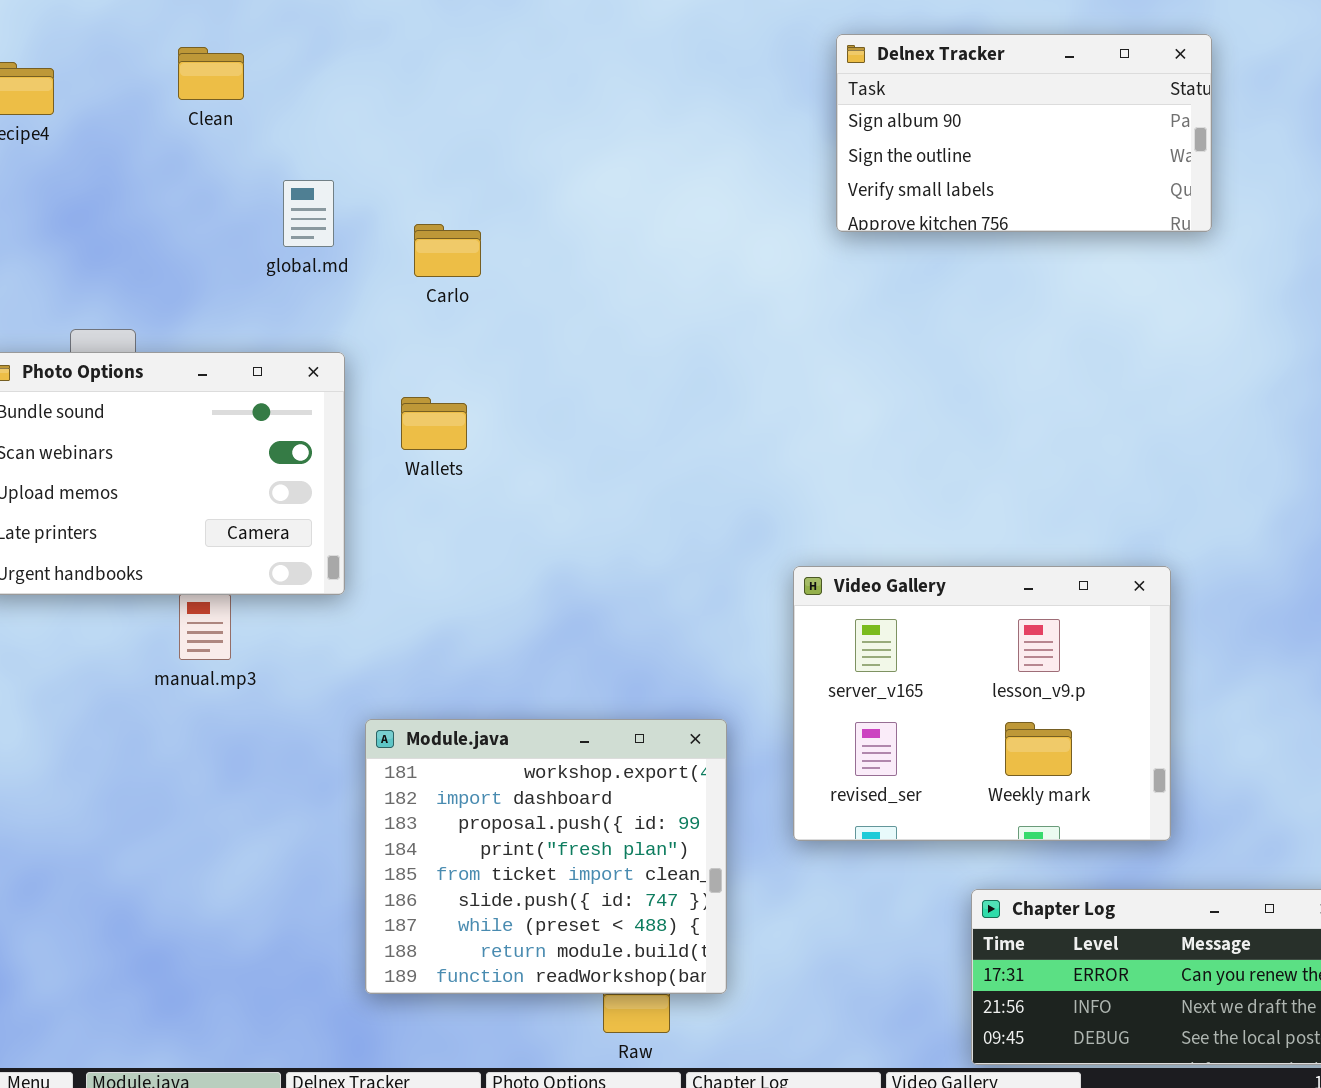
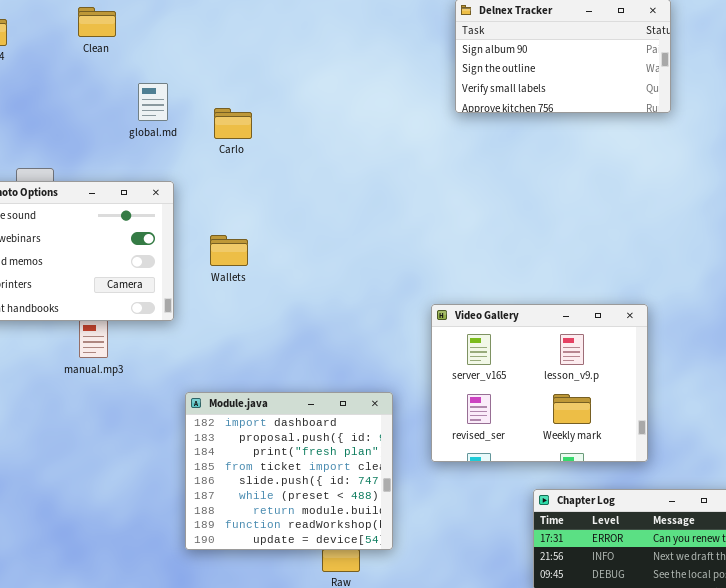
Wallets: [401,397,467,450] -> [210,235,248,266], moved
Module.java: [365,719,727,994] -> [185,392,393,550], scrolled down 1 row

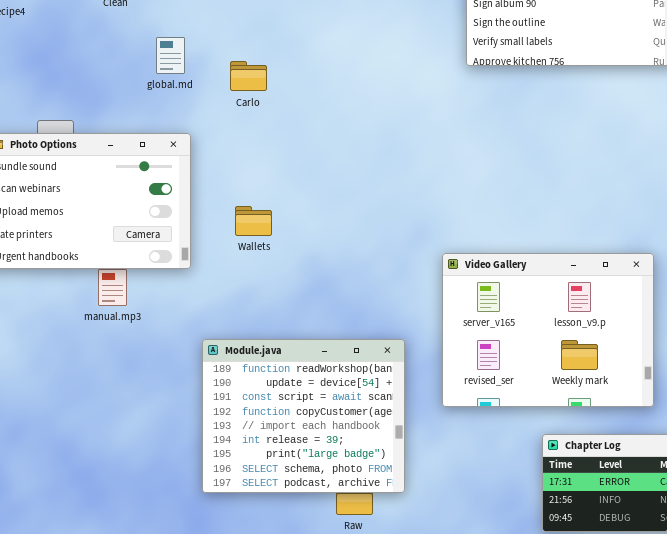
Wallets: [210,235,248,266] -> [235,206,272,236], moved
Module.java: [185,392,393,550] -> [202,339,405,493], scrolled down 7 rows

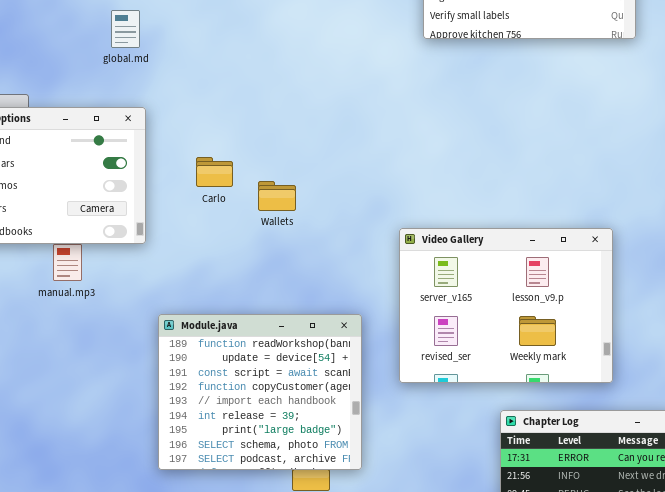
Carlo: [230,61,267,91] -> [196,157,233,187], moved
Wallets: [235,206,272,236] -> [258,181,296,211], moved

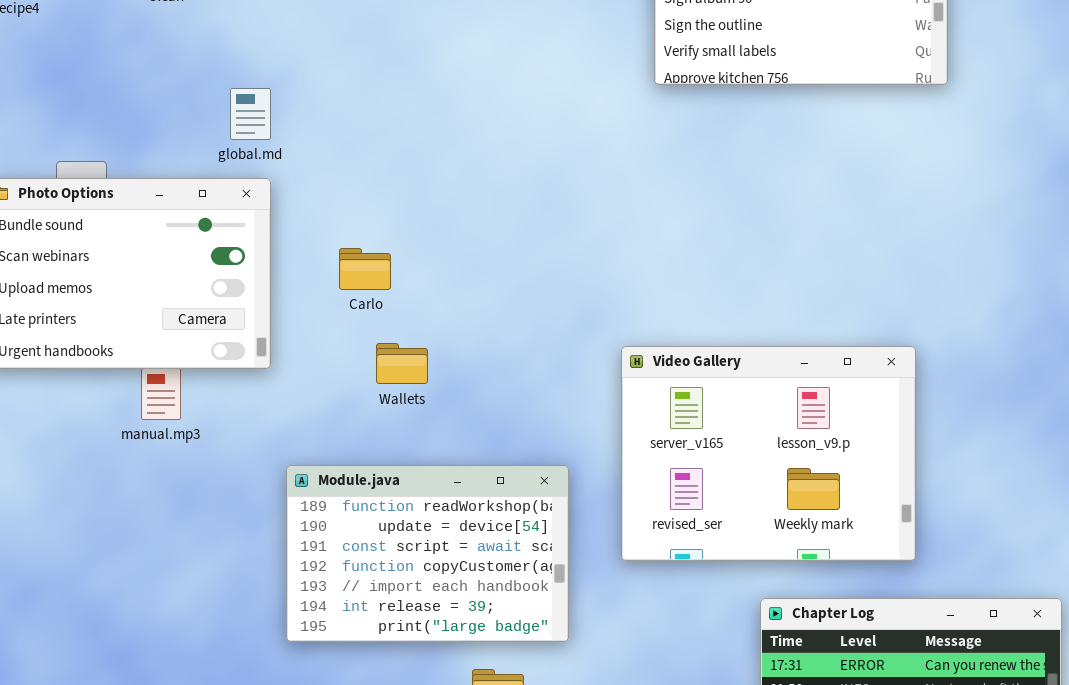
global.md: [111,10,140,48] -> [230,88,271,140], moved
Wallets: [258,181,296,211] -> [376,343,428,384], moved
Module.java: [158,314,362,470] -> [286,465,569,642], resized

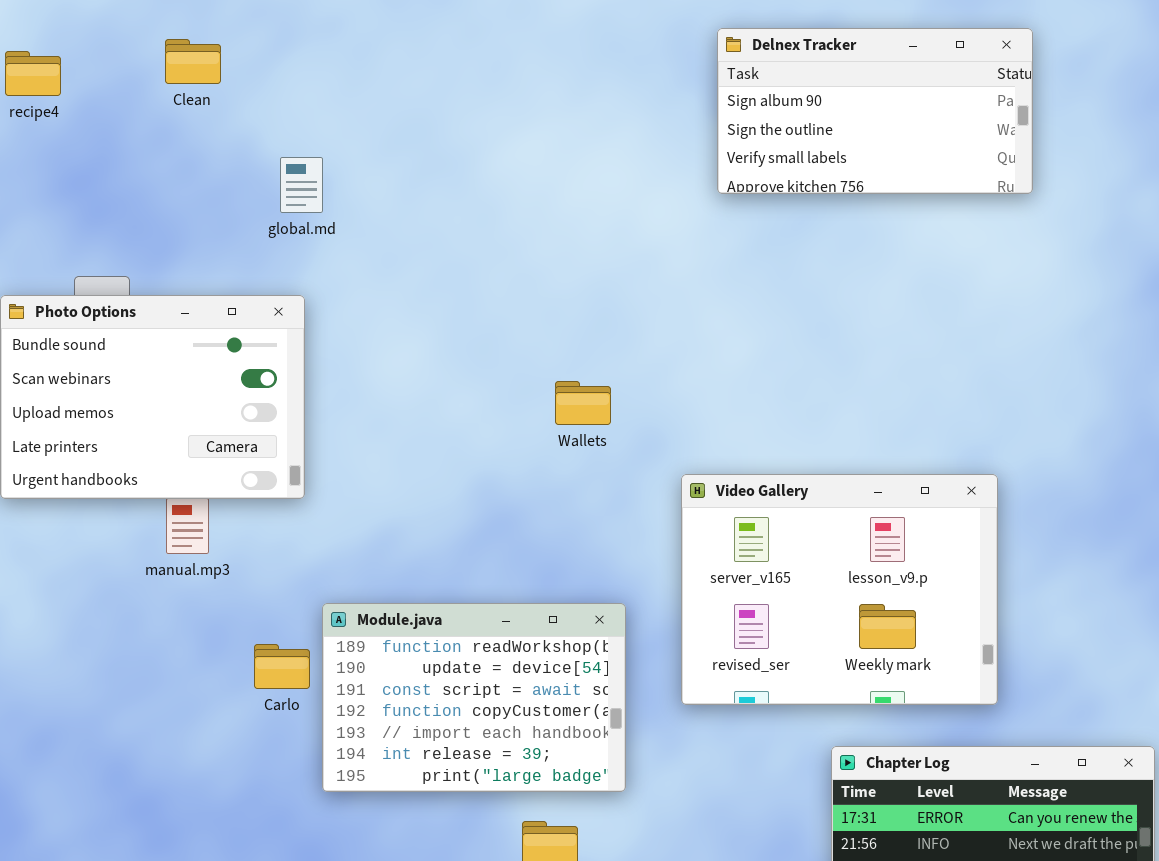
global.md: [230,88,271,140] -> [280,157,323,213], moved
Carlo: [339,248,391,290] -> [254,644,310,689], moved
Wallets: [376,343,428,384] -> [555,381,611,425], moved

